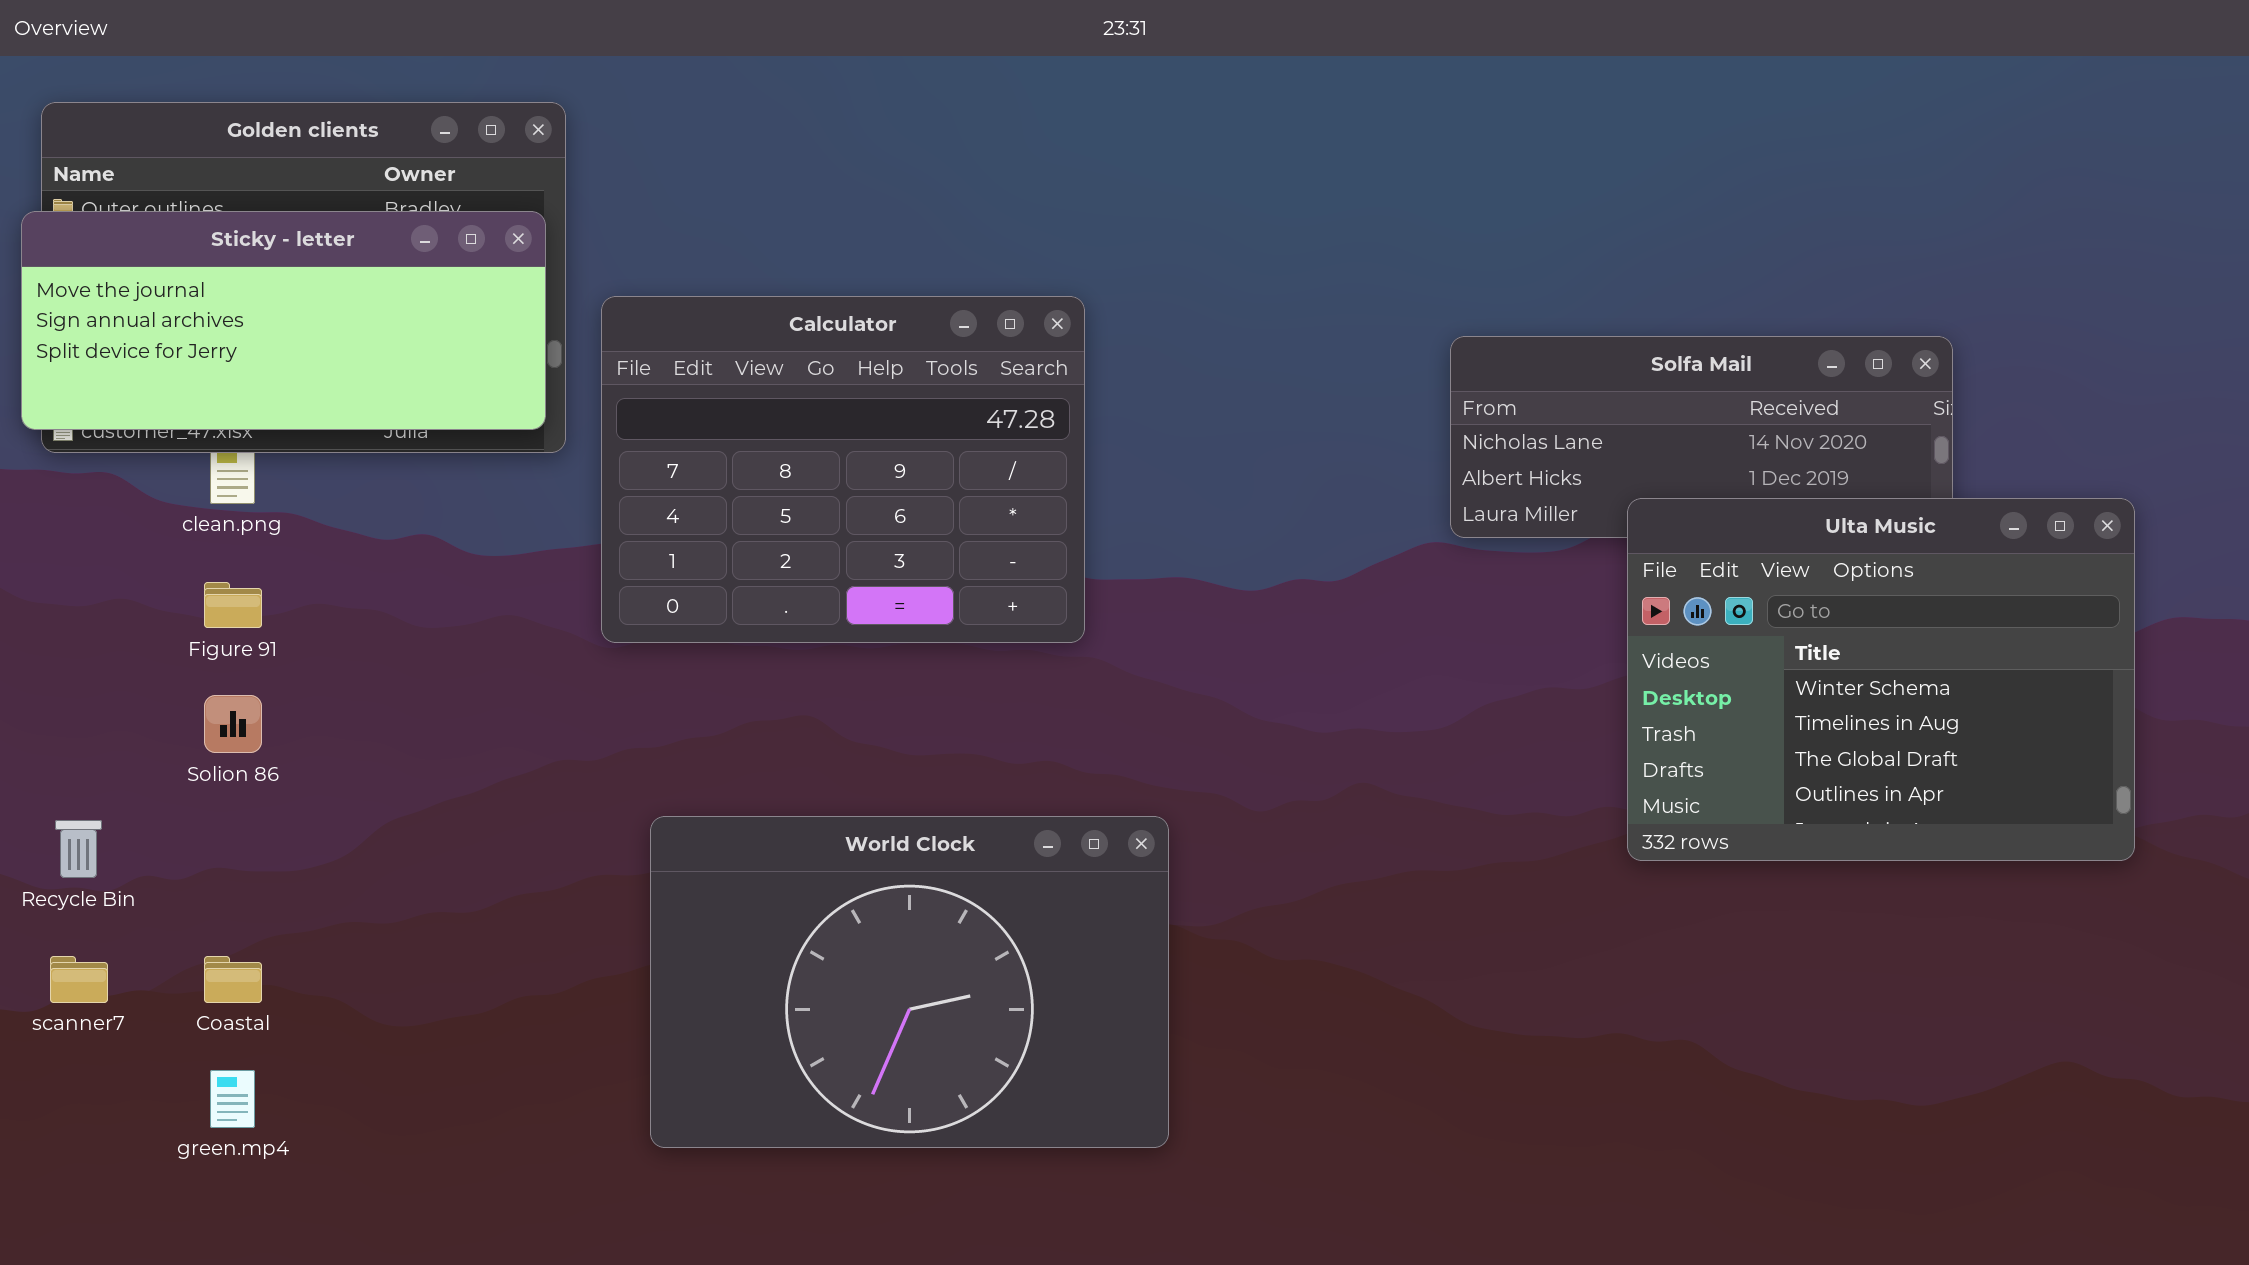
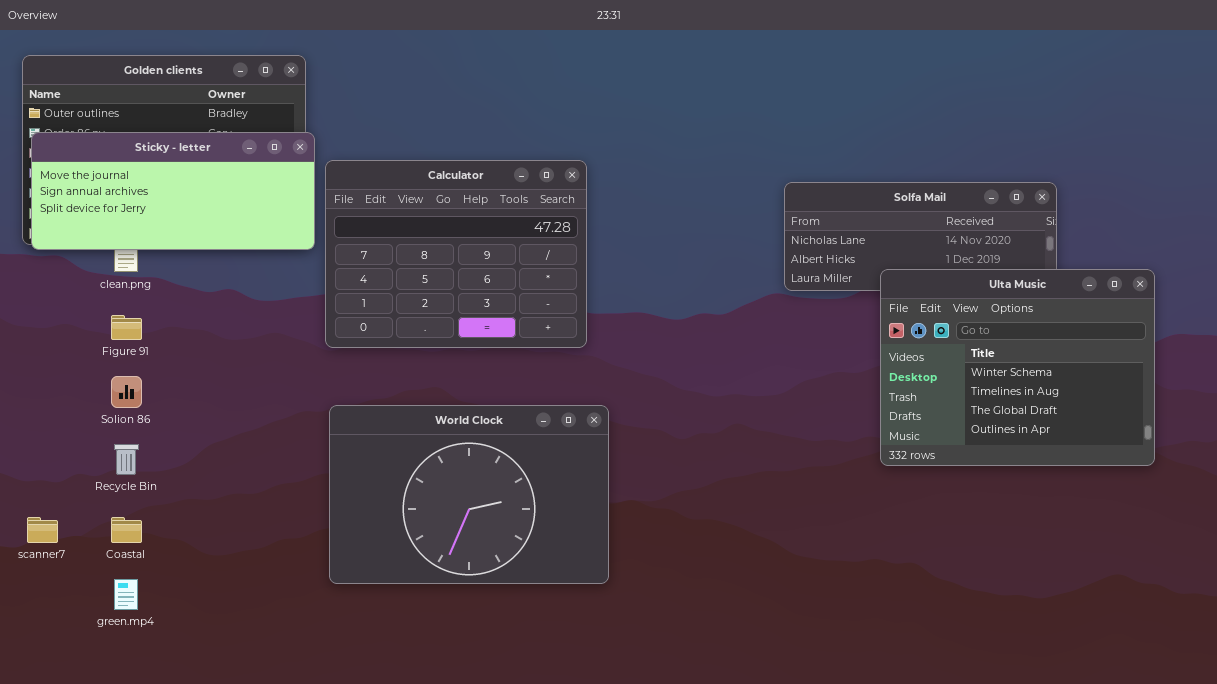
Sticky - letter: [21,211,546,430] -> [31,132,315,250], moved
World Clock: [650,816,1169,1148] -> [329,405,609,584], moved
Recycle Bin: [55,820,102,878] -> [114,444,139,475], moved

